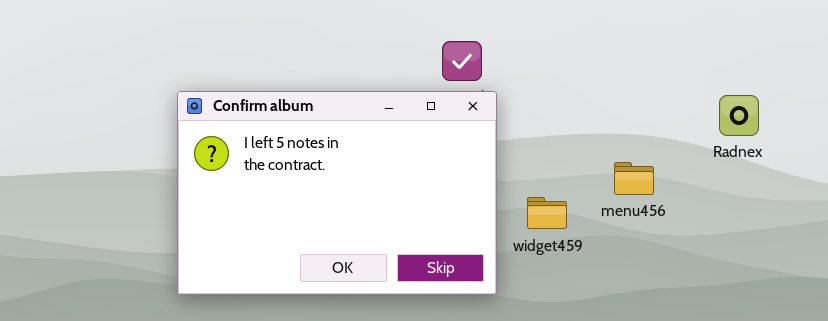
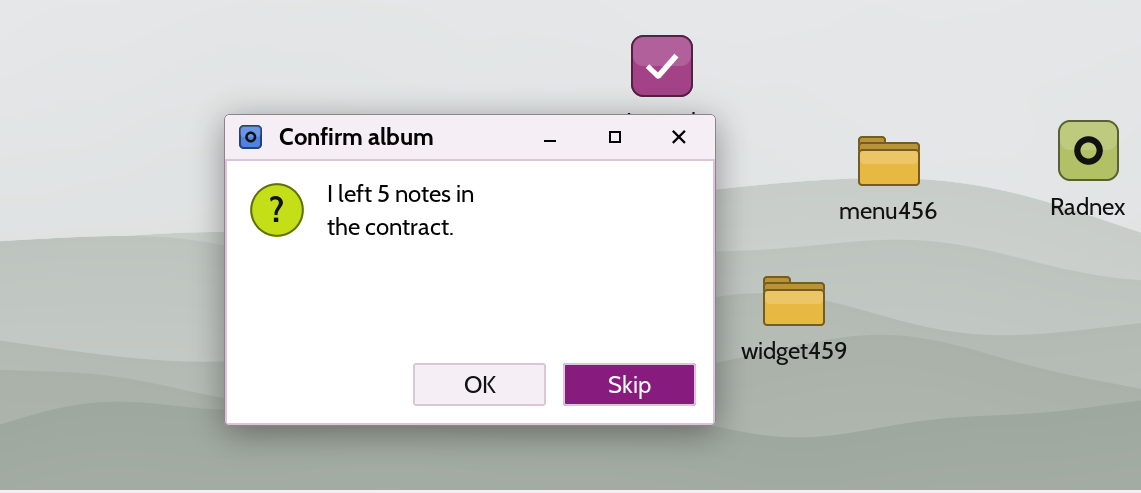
menu456: [614,162,654,195] -> [858,136,920,186], moved

